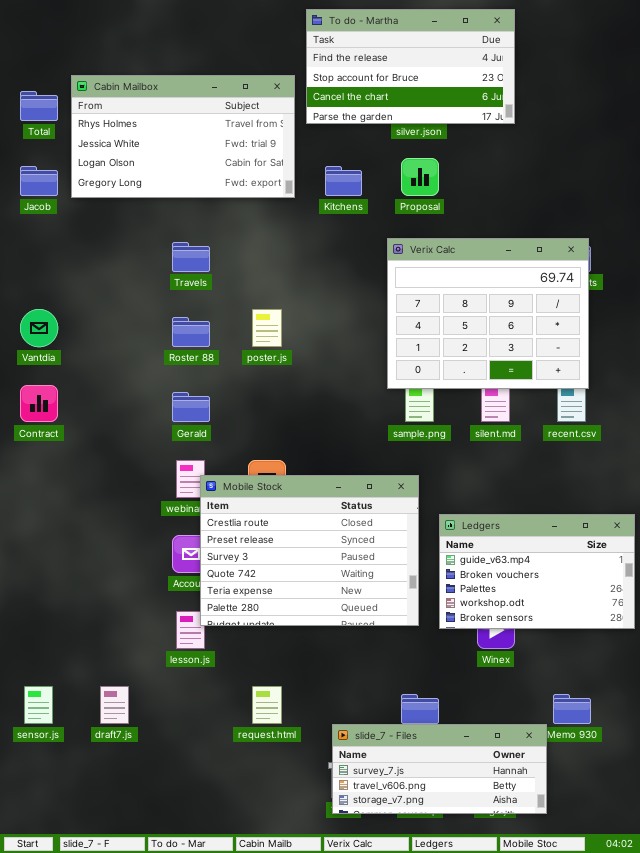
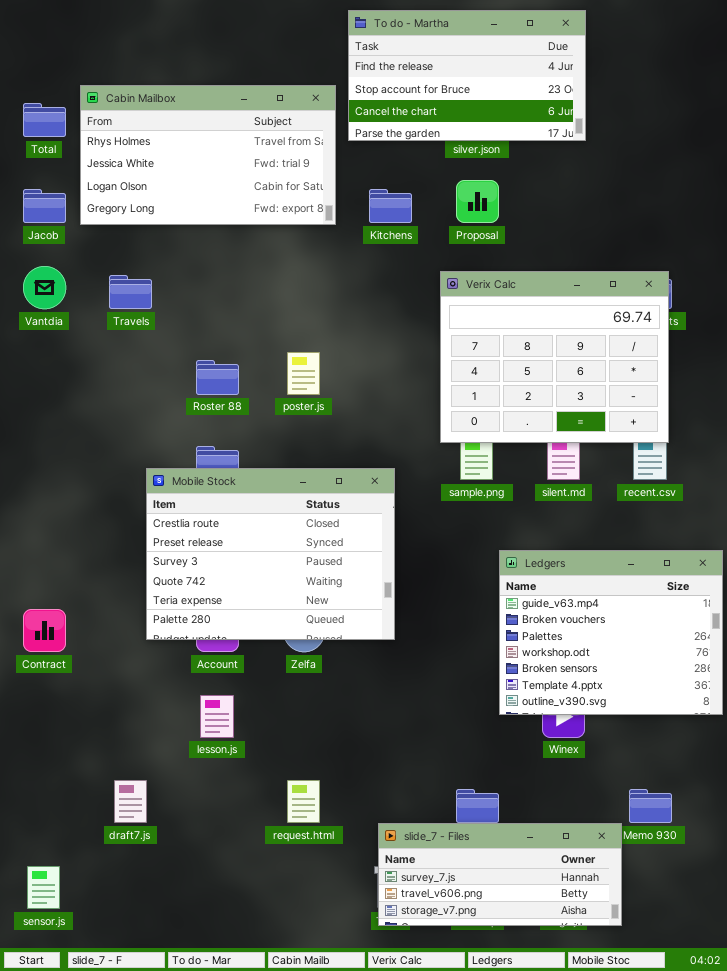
Travels: [172,242,210,272] -> [109,275,152,309], moved
Vantdia: [20,309,58,347] -> [23,266,66,309], moved
Contract: [20,385,58,422] -> [23,609,66,652], moved
Mobile Stock: [200,475,419,626] -> [146,468,395,640], moved
Ledgers: [439,514,635,629] -> [499,550,723,715], resized
sensor.js: [24,686,53,724] -> [27,866,60,909], moved

